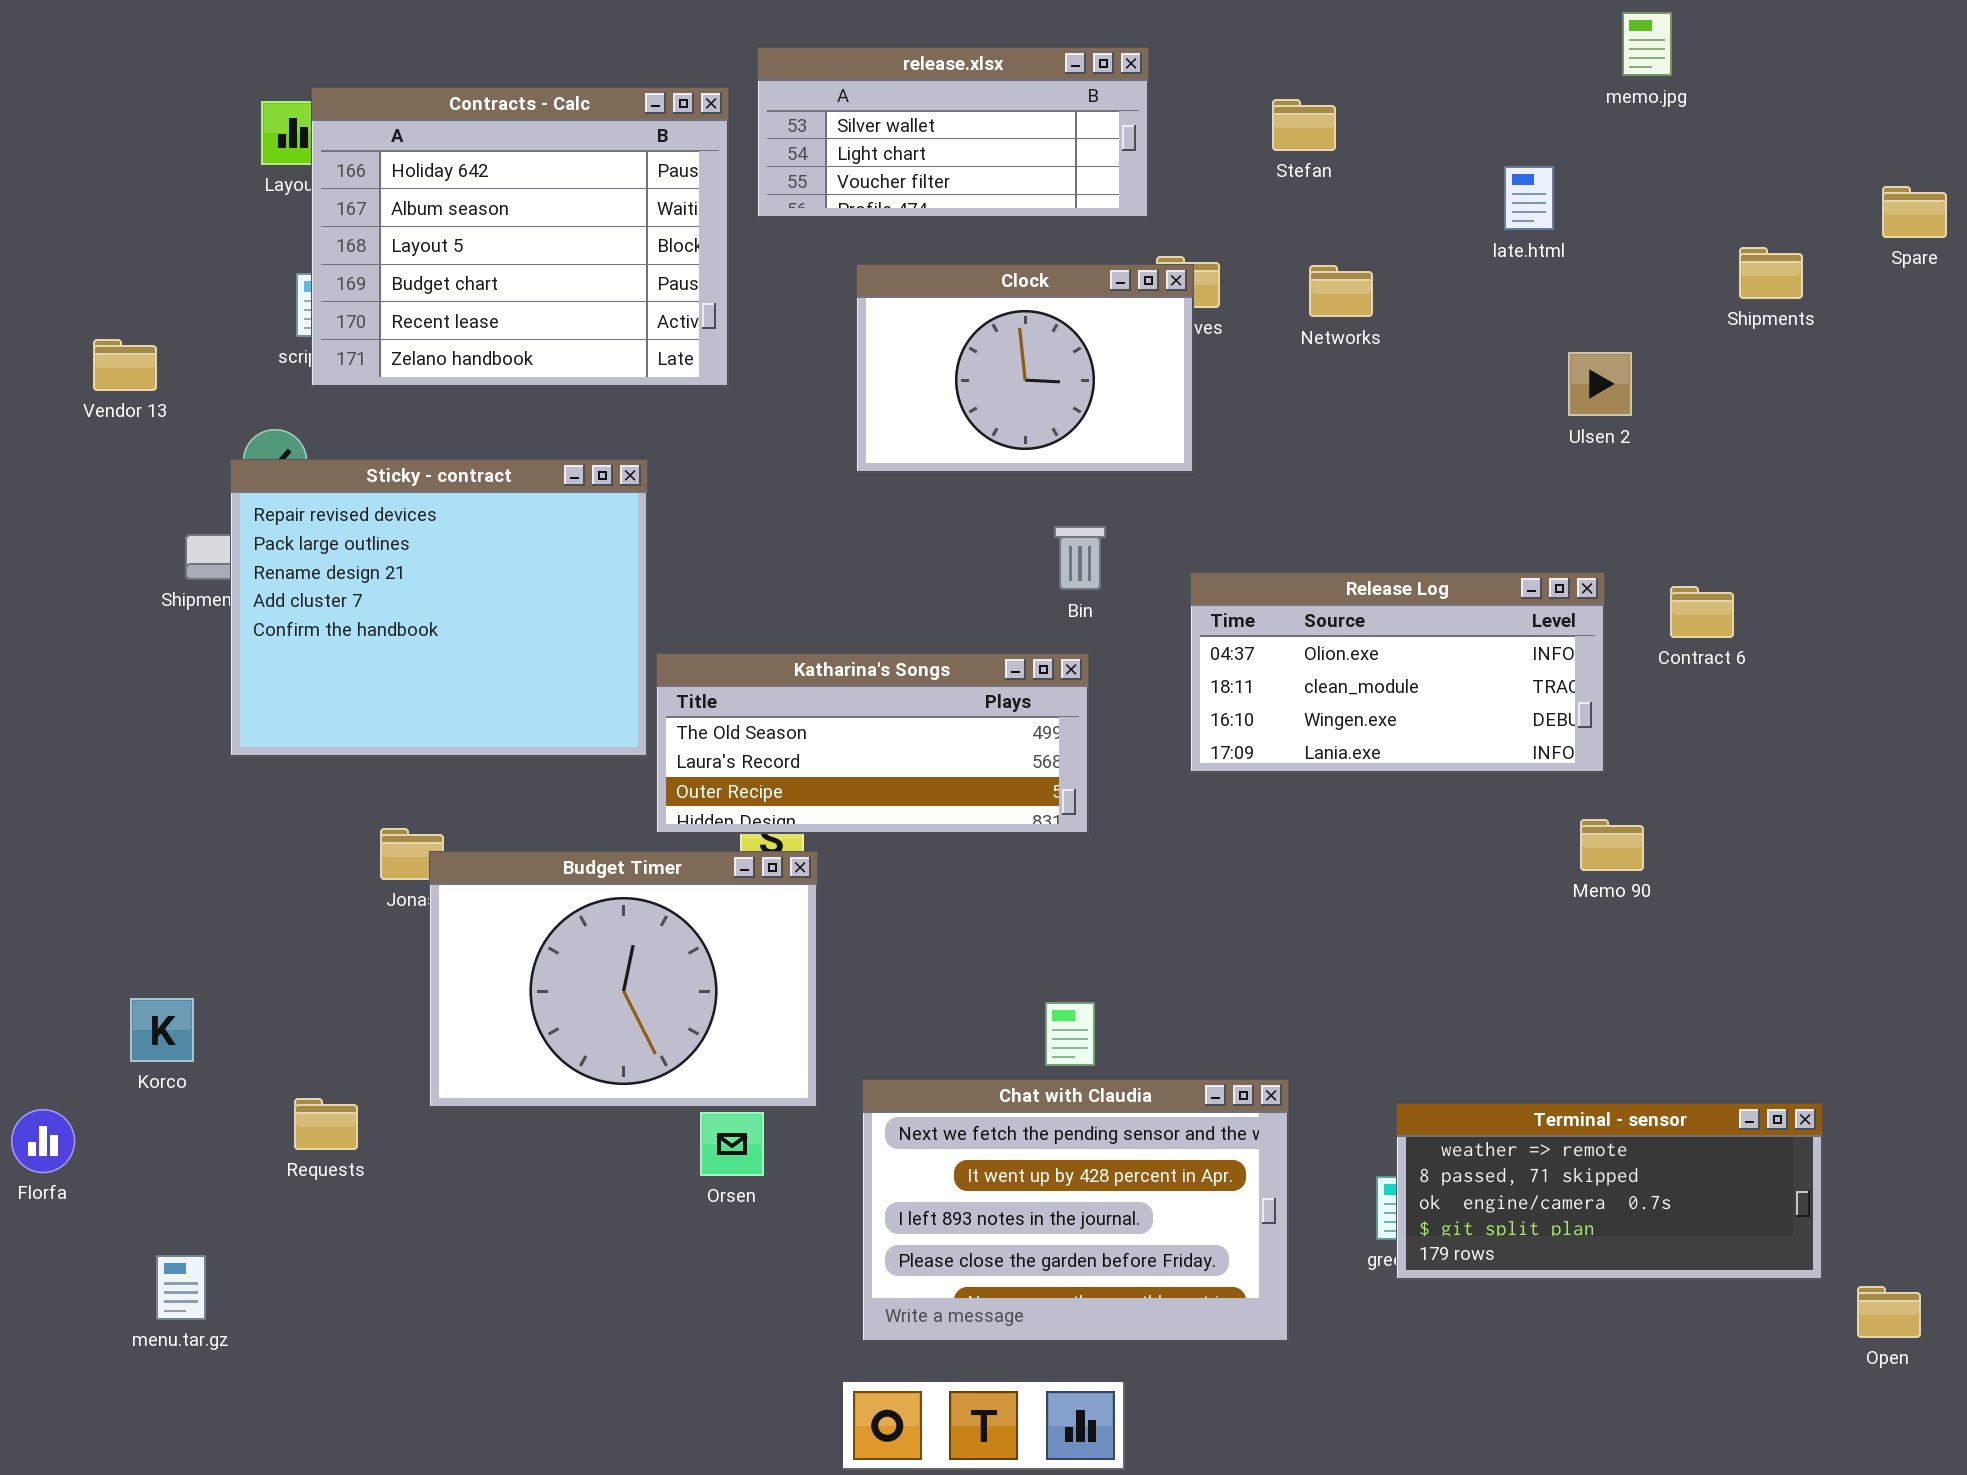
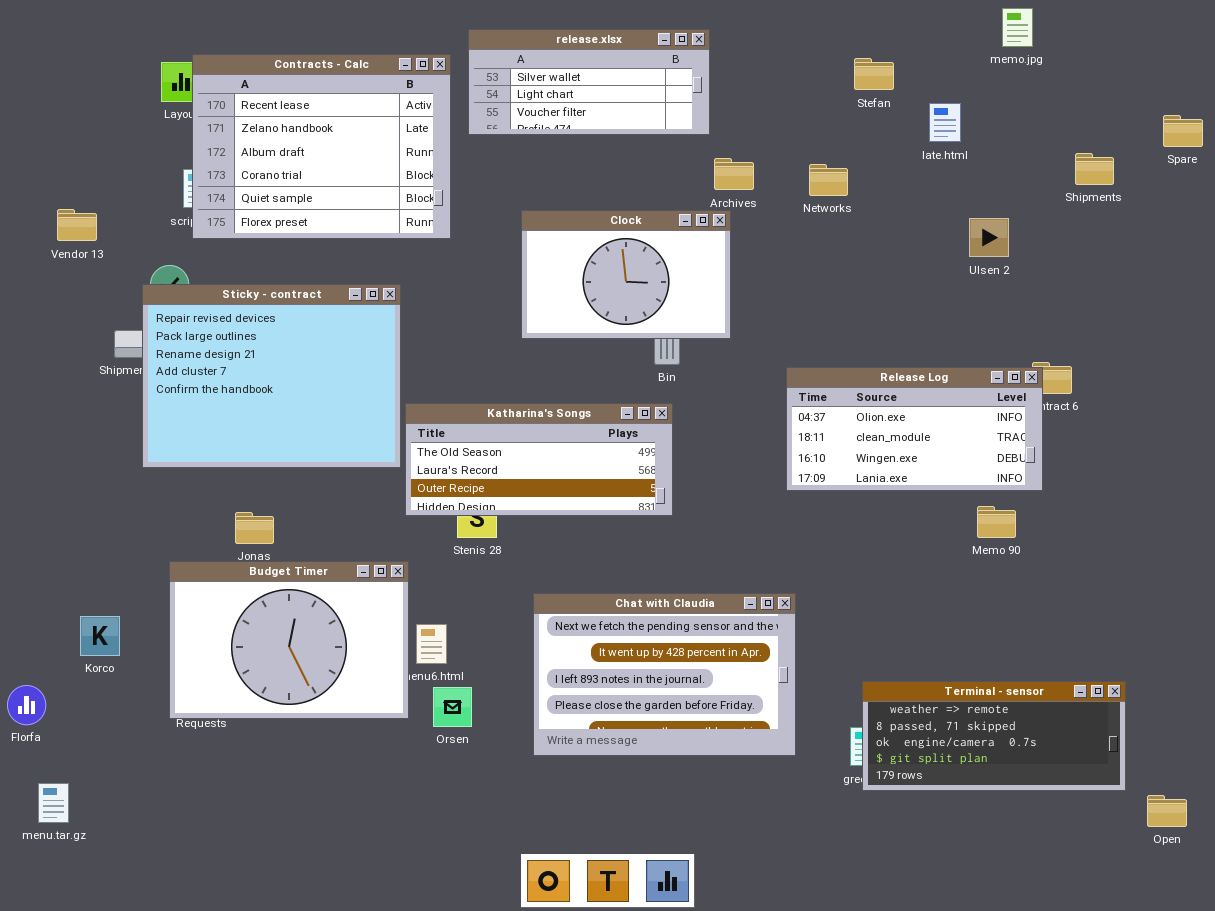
Contracts - Calc: [311,87,729,387] -> [192,54,451,239], scrolled down 4 rows
Stefan: [1272,99,1336,151] -> [854,58,894,90], moved
Clock: [856,264,1194,473] -> [521,210,731,339], moved
Release Log: [1190,572,1605,773] -> [786,367,1043,491], moved
Budget Timer: [429,851,818,1108] -> [169,561,409,719], moved
Chat with Claudia: [862,1079,1289,1342] -> [533,593,796,756], moved
menu.tar.gz: [156,1255,206,1320] -> [38,783,69,823], moved

